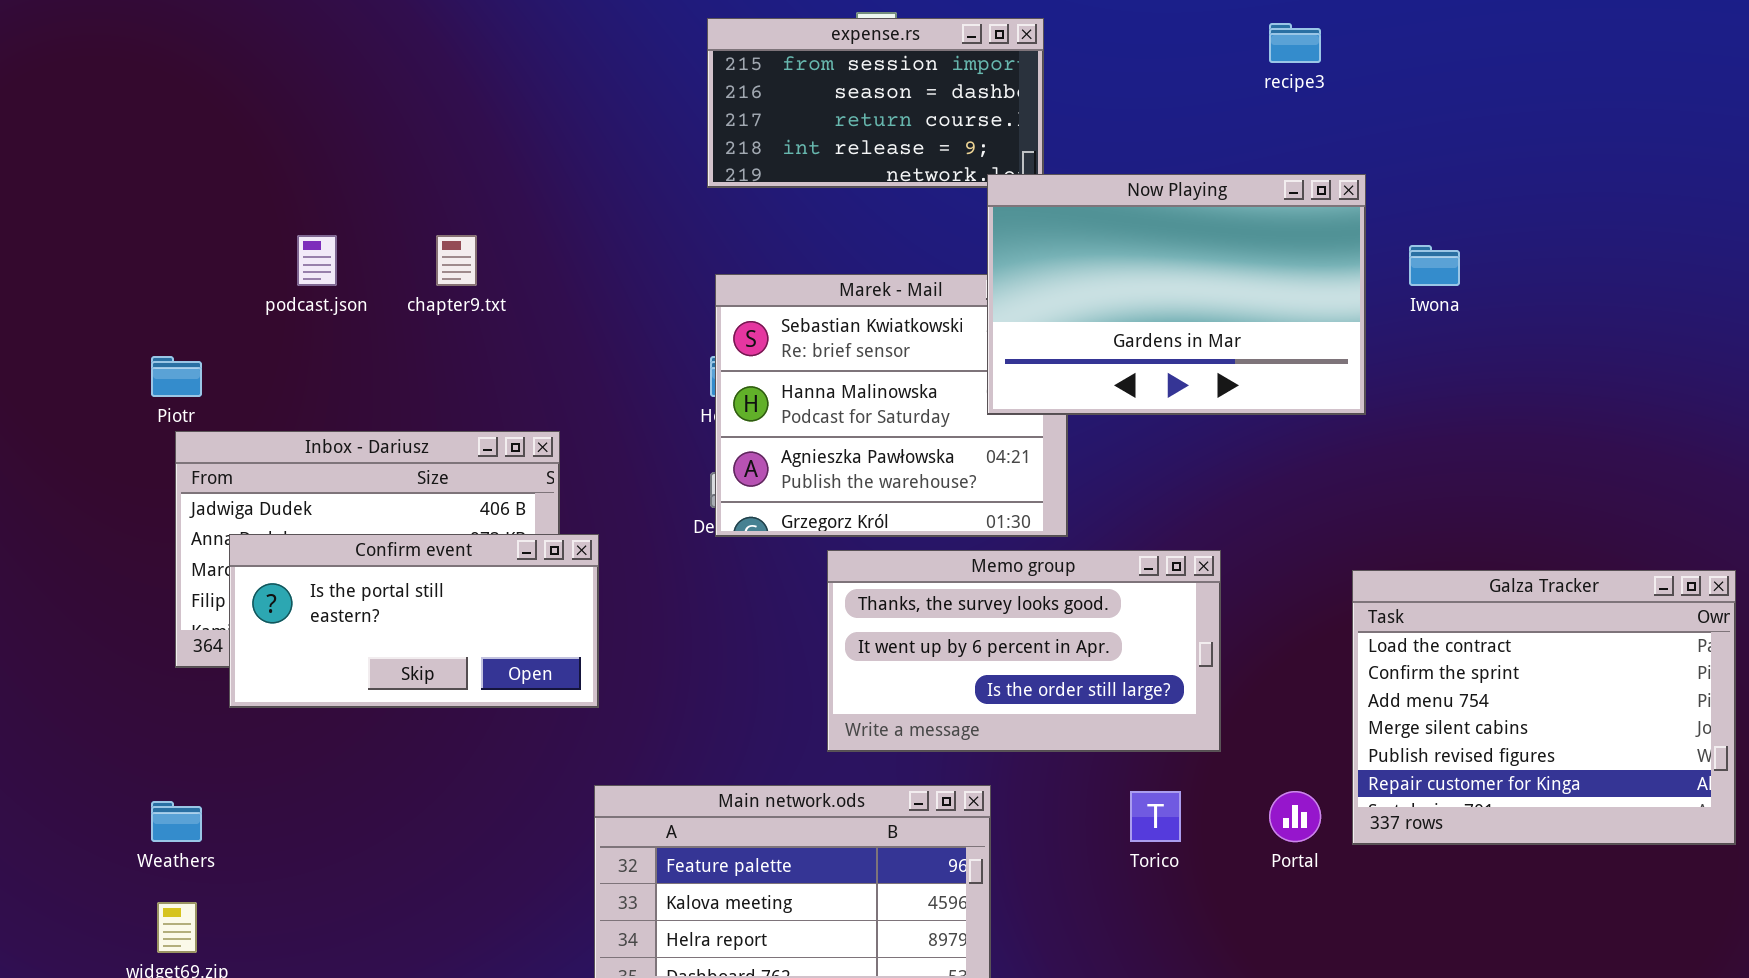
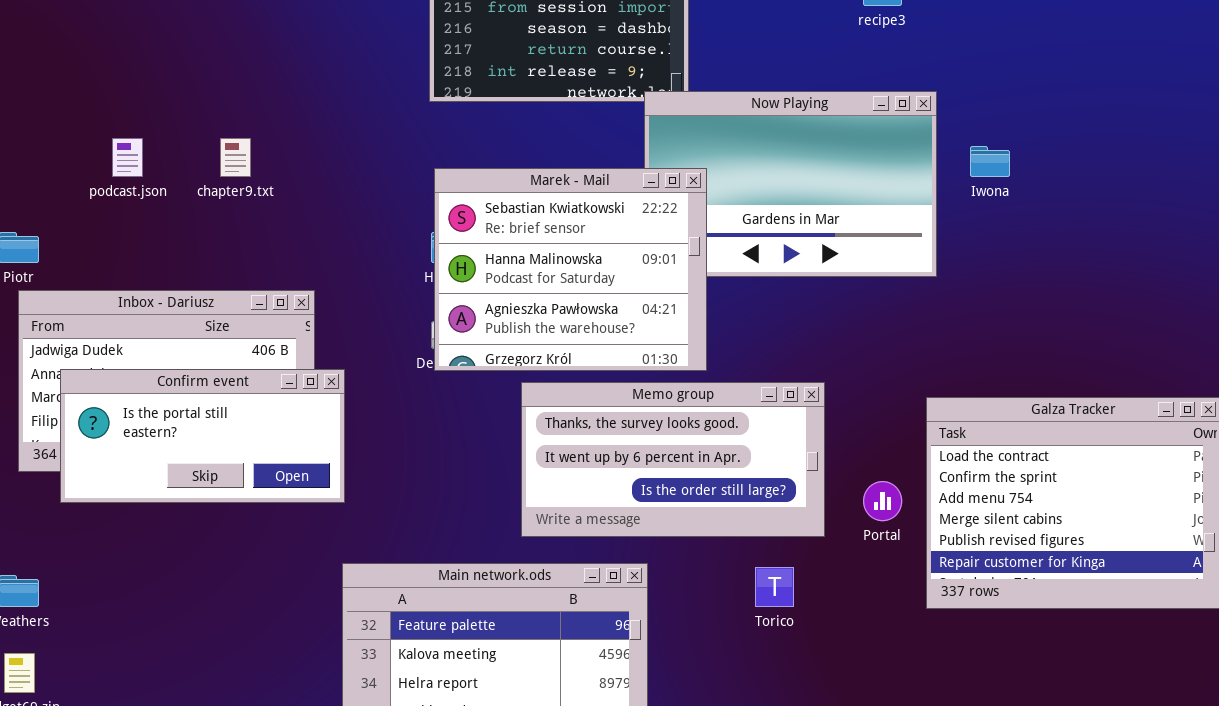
Marek - Mail: [715,274,1068,537] -> [434,168,707,371], raised
Portal: [1269,791,1321,842] -> [863,481,902,521], moved

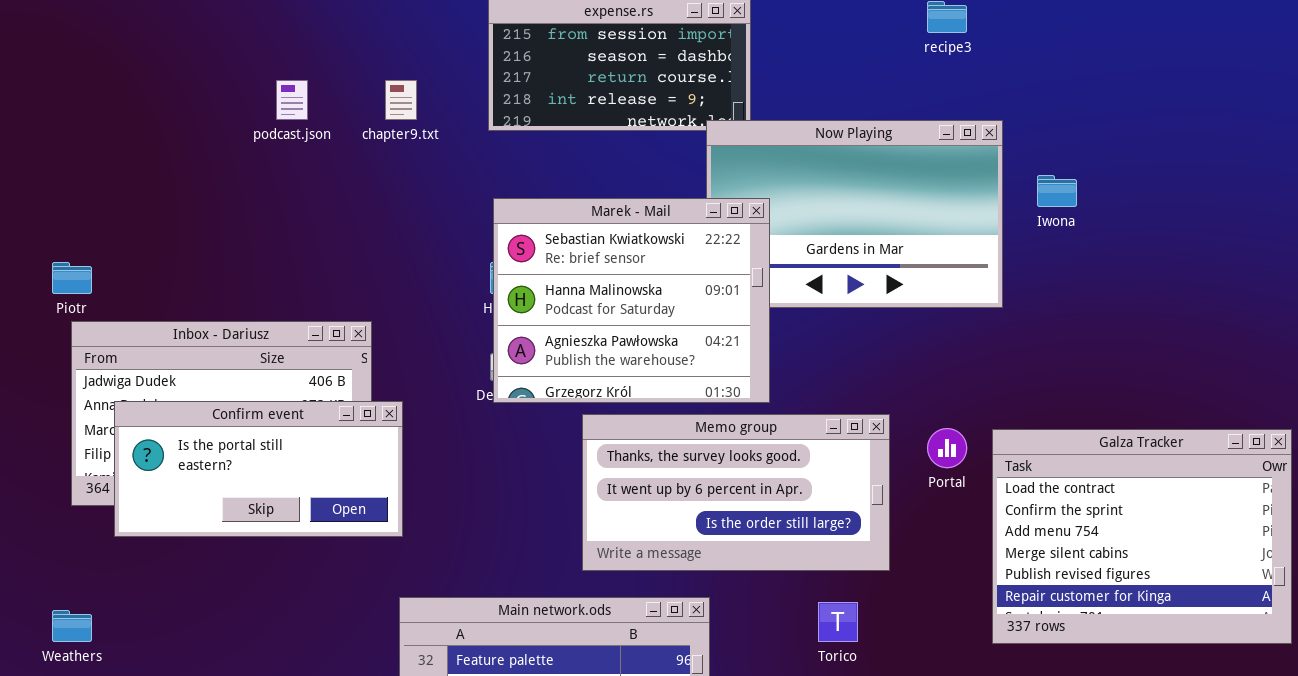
podcast.json: [112,138,143,177] -> [276,80,308,120], moved
chapter9.txt: [220,138,251,177] -> [385,80,417,120], moved
Portal: [863,481,902,521] -> [927,428,967,468], moved

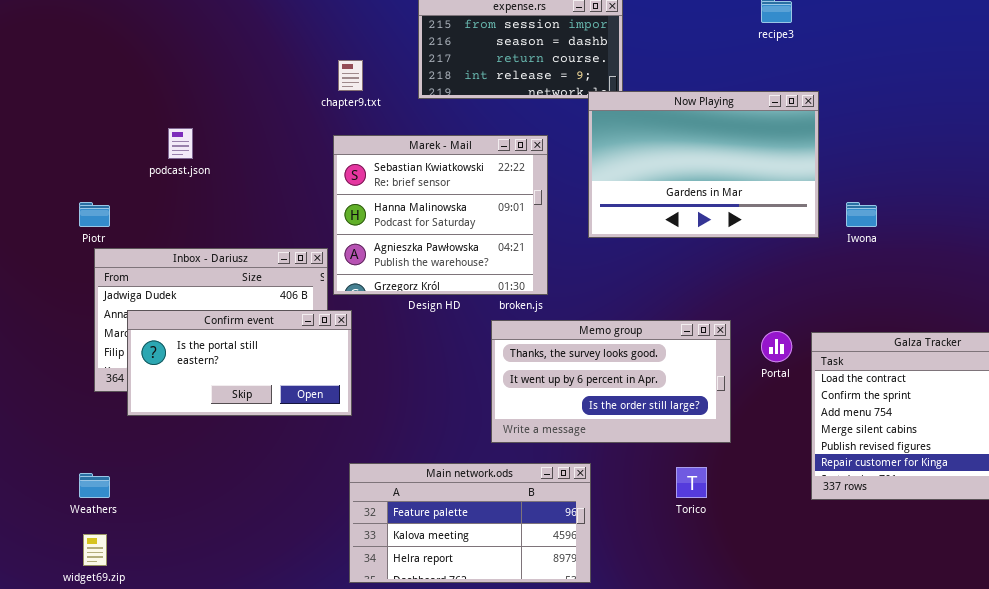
podcast.json: [276,80,308,120] -> [168,128,193,159], moved
Iwona: [1037,175,1077,207] -> [846,202,877,227], moved
Marek - Mail: [493,198,770,403] -> [333,135,548,295], moved

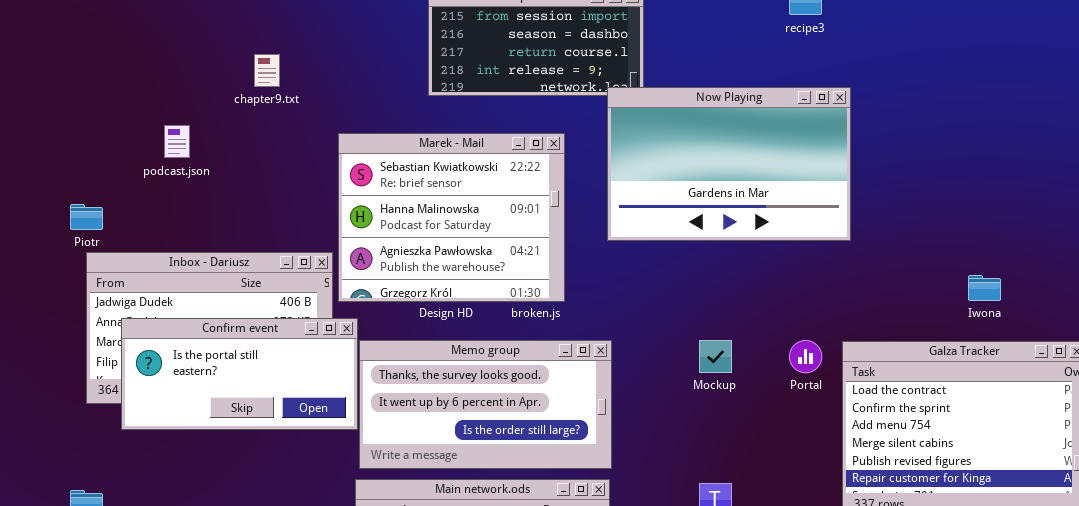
chapter9.txt: [338,60,363,91] -> [254,54,280,87], moved
Iwona: [846,202,877,227] -> [968,275,1001,301], moved
Memo group: [491,320,731,443] -> [359,340,612,469], moved

